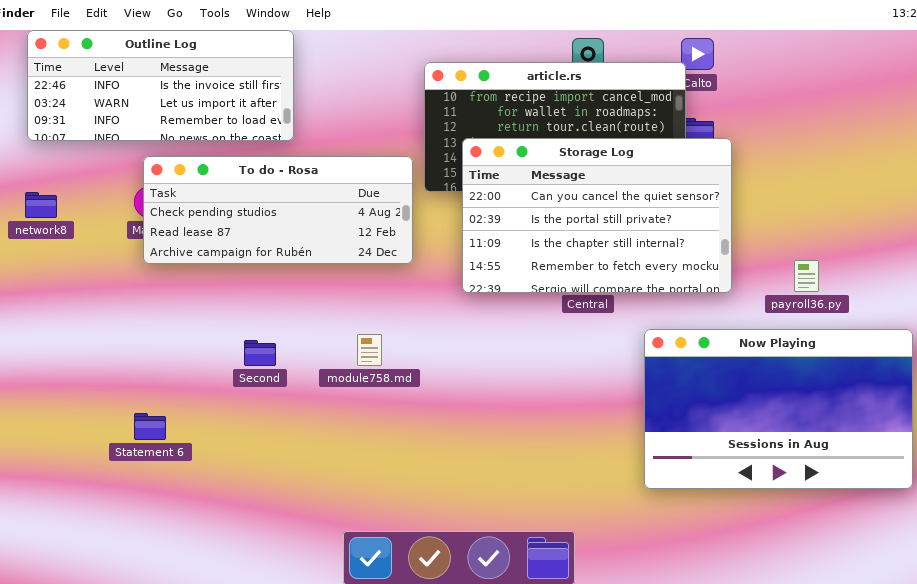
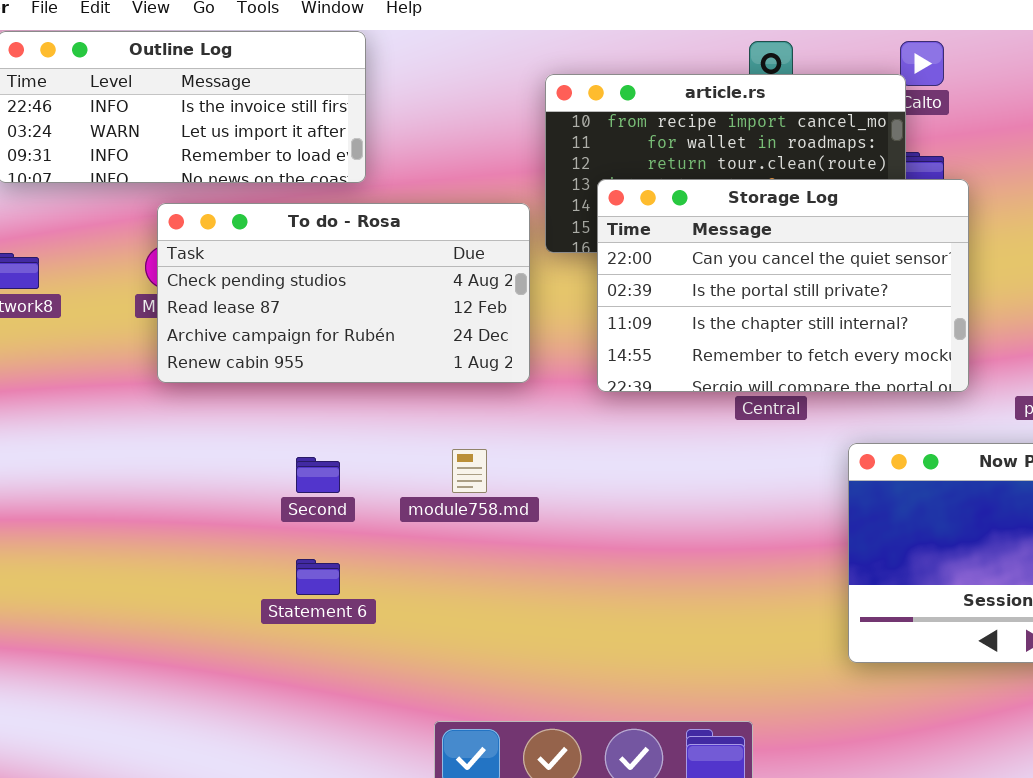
To do - Rosa: [143,156,413,264] -> [157,203,530,383], resized
Statement 6: [134,413,166,440] -> [296,559,340,595], moved

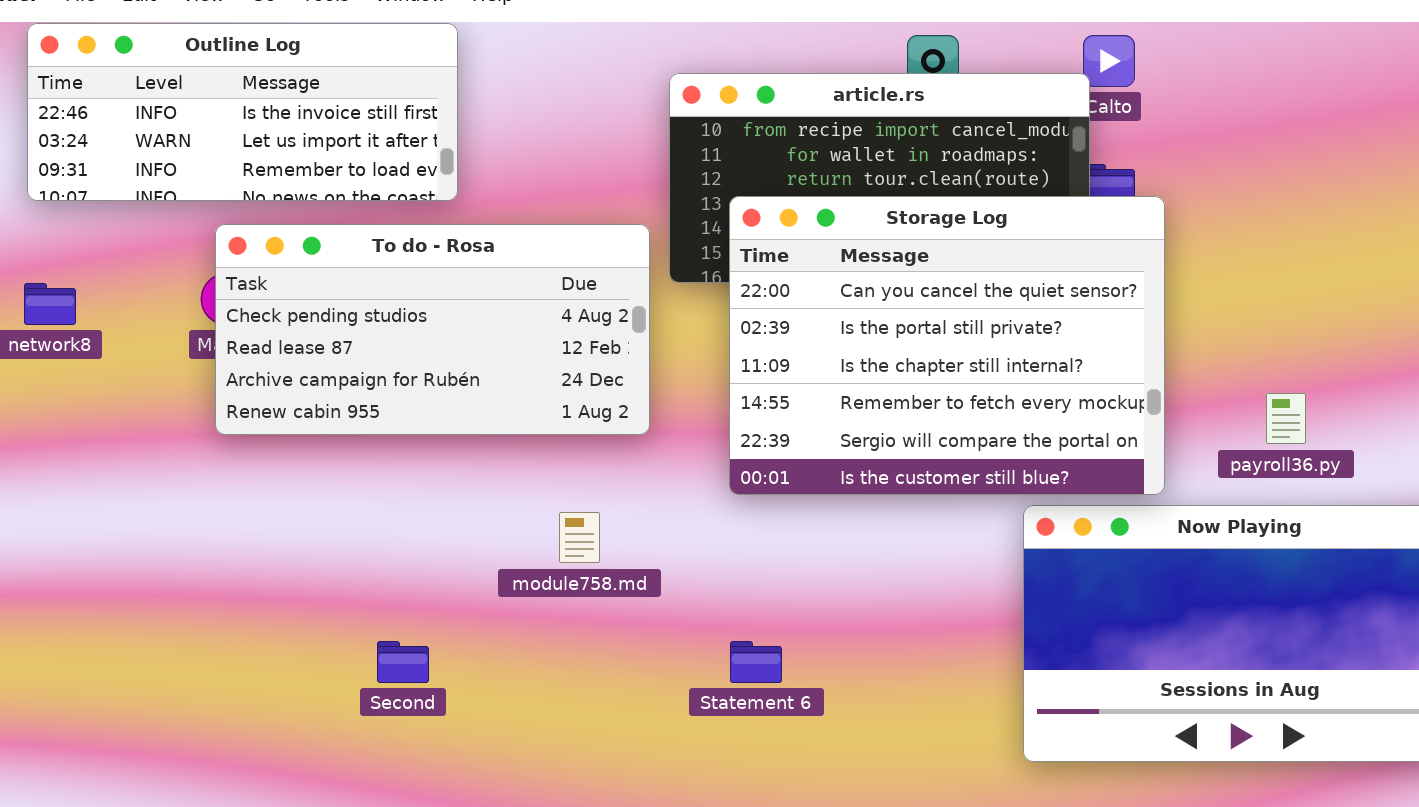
Storage Log: [597,179,969,392] -> [729,196,1165,495], resized
Second: [296,457,340,493] -> [377,641,429,683], moved
Statement 6: [296,559,340,595] -> [730,641,782,683], moved

